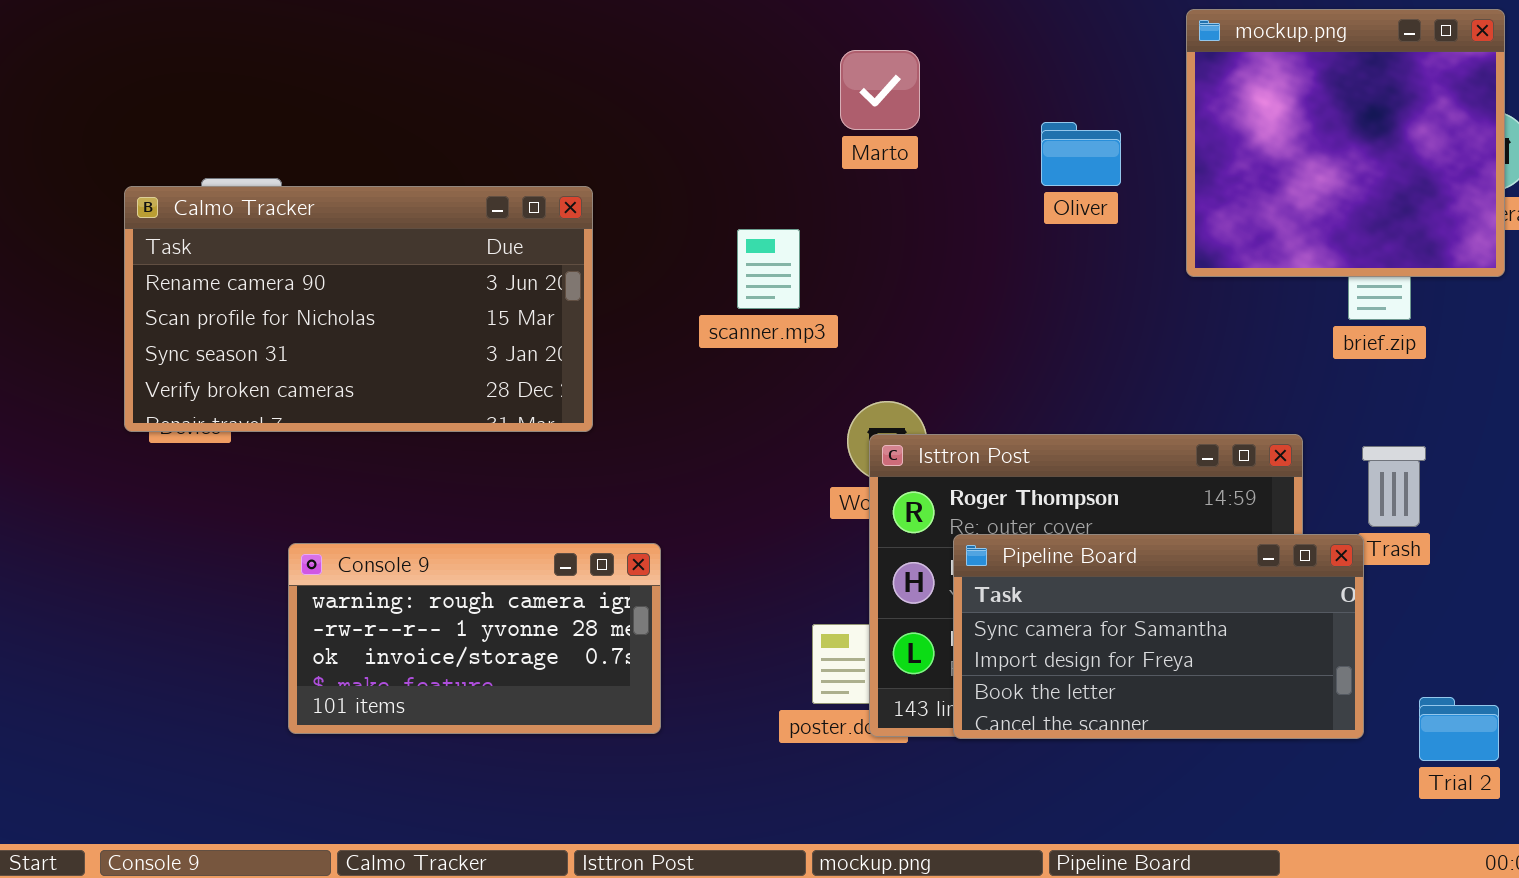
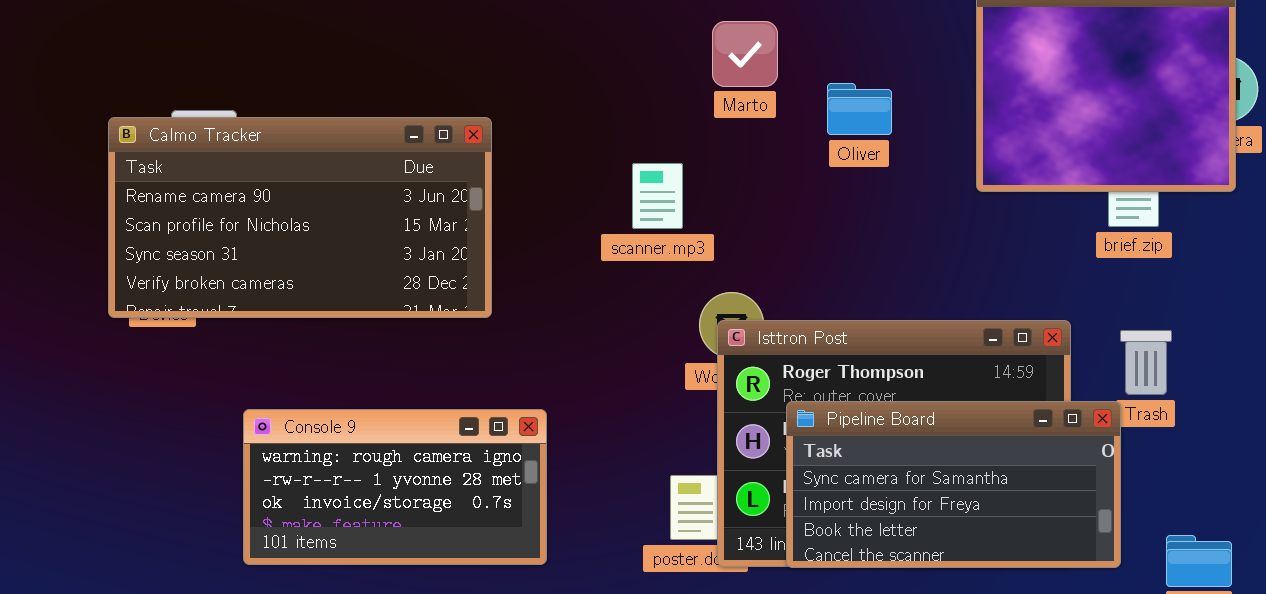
Marto: [840,50,920,130] -> [712,21,778,87], moved
Oliver: [1041,122,1121,186] -> [827,83,892,135], moved
scanner.mp3: [737,229,800,309] -> [632,163,683,229], moved

